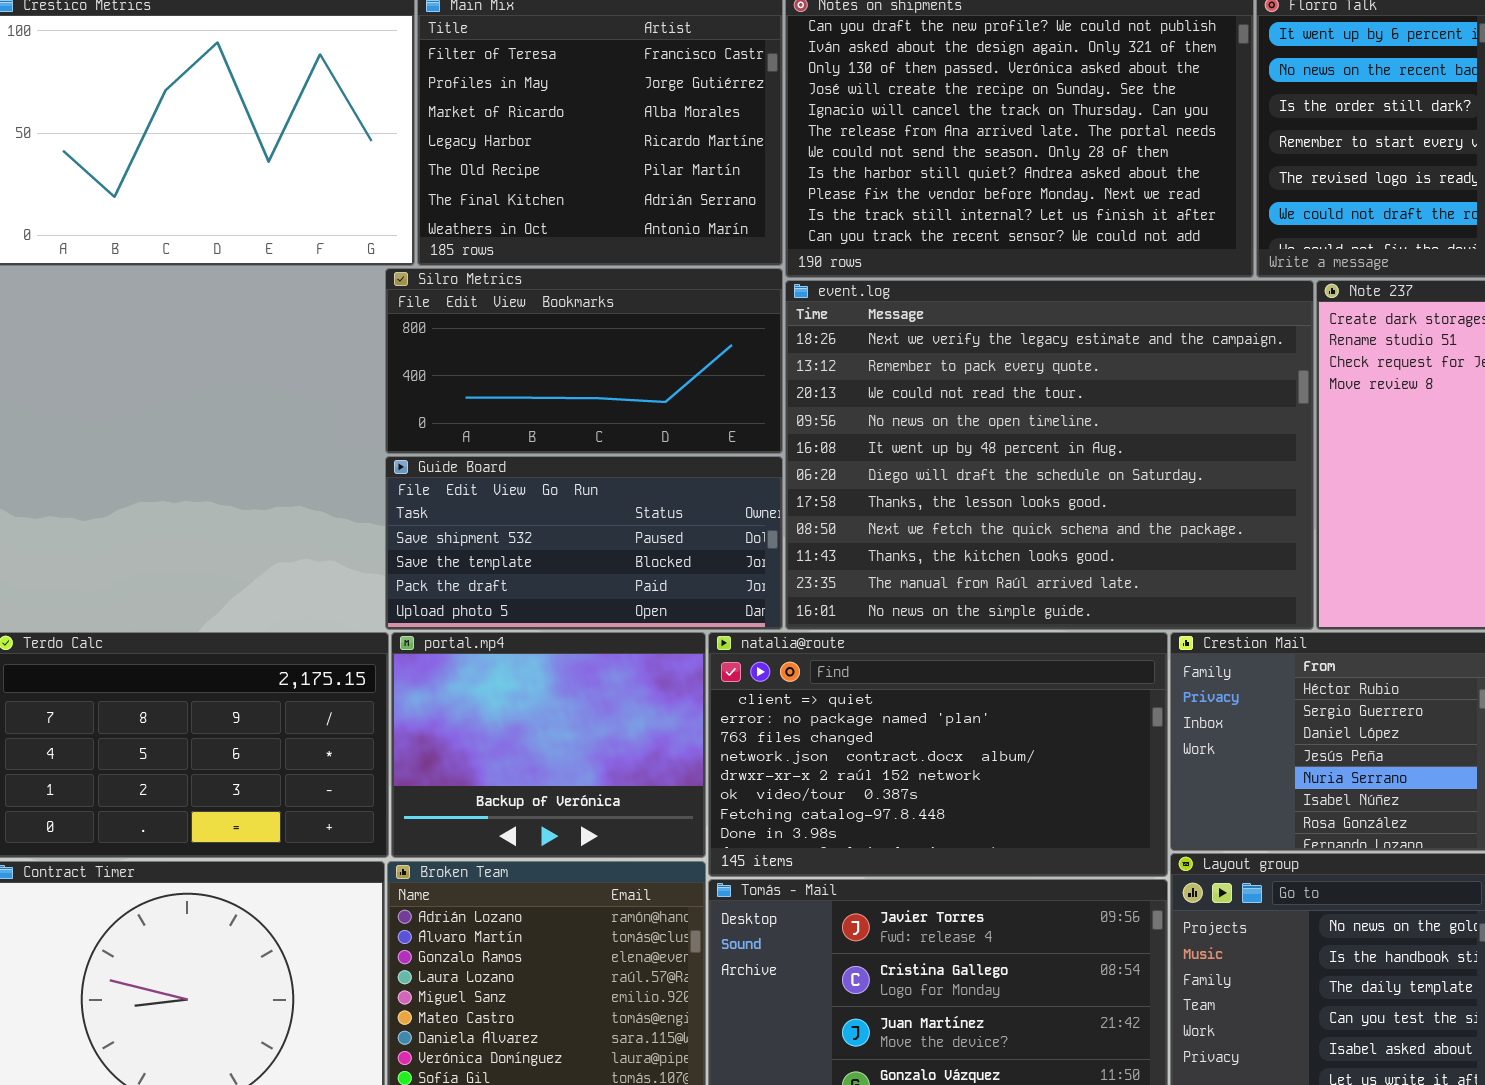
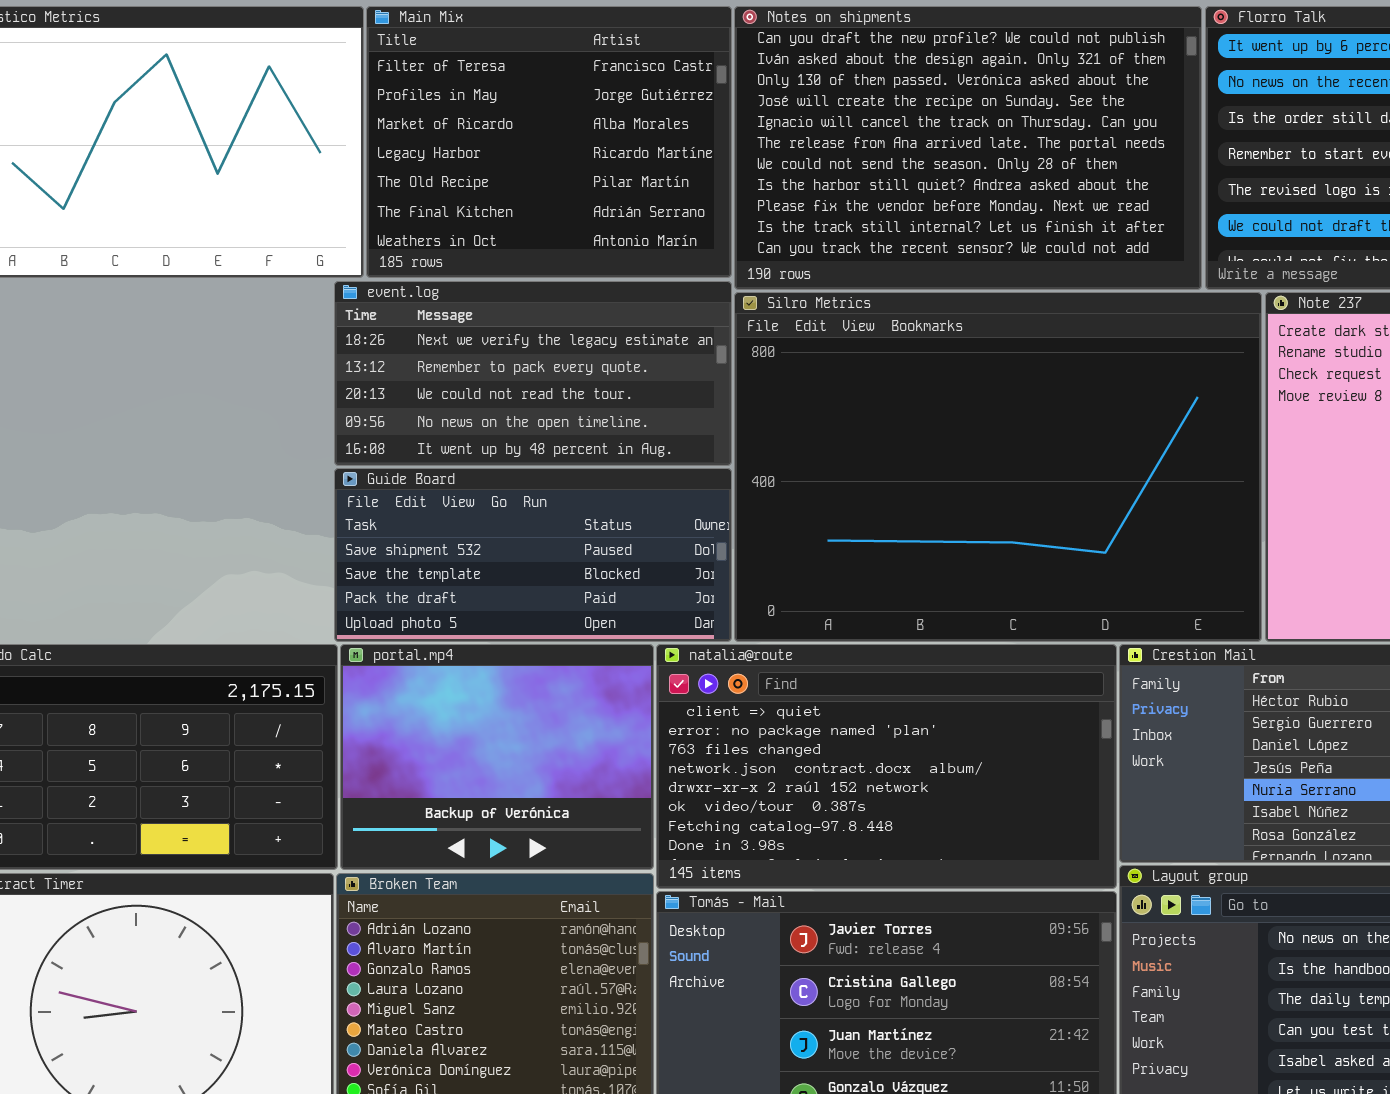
Silro Metrics: [385,268,783,454] -> [734,292,1262,642], moved, resized
event.log: [785,280,1314,630] -> [334,281,732,466], moved, resized

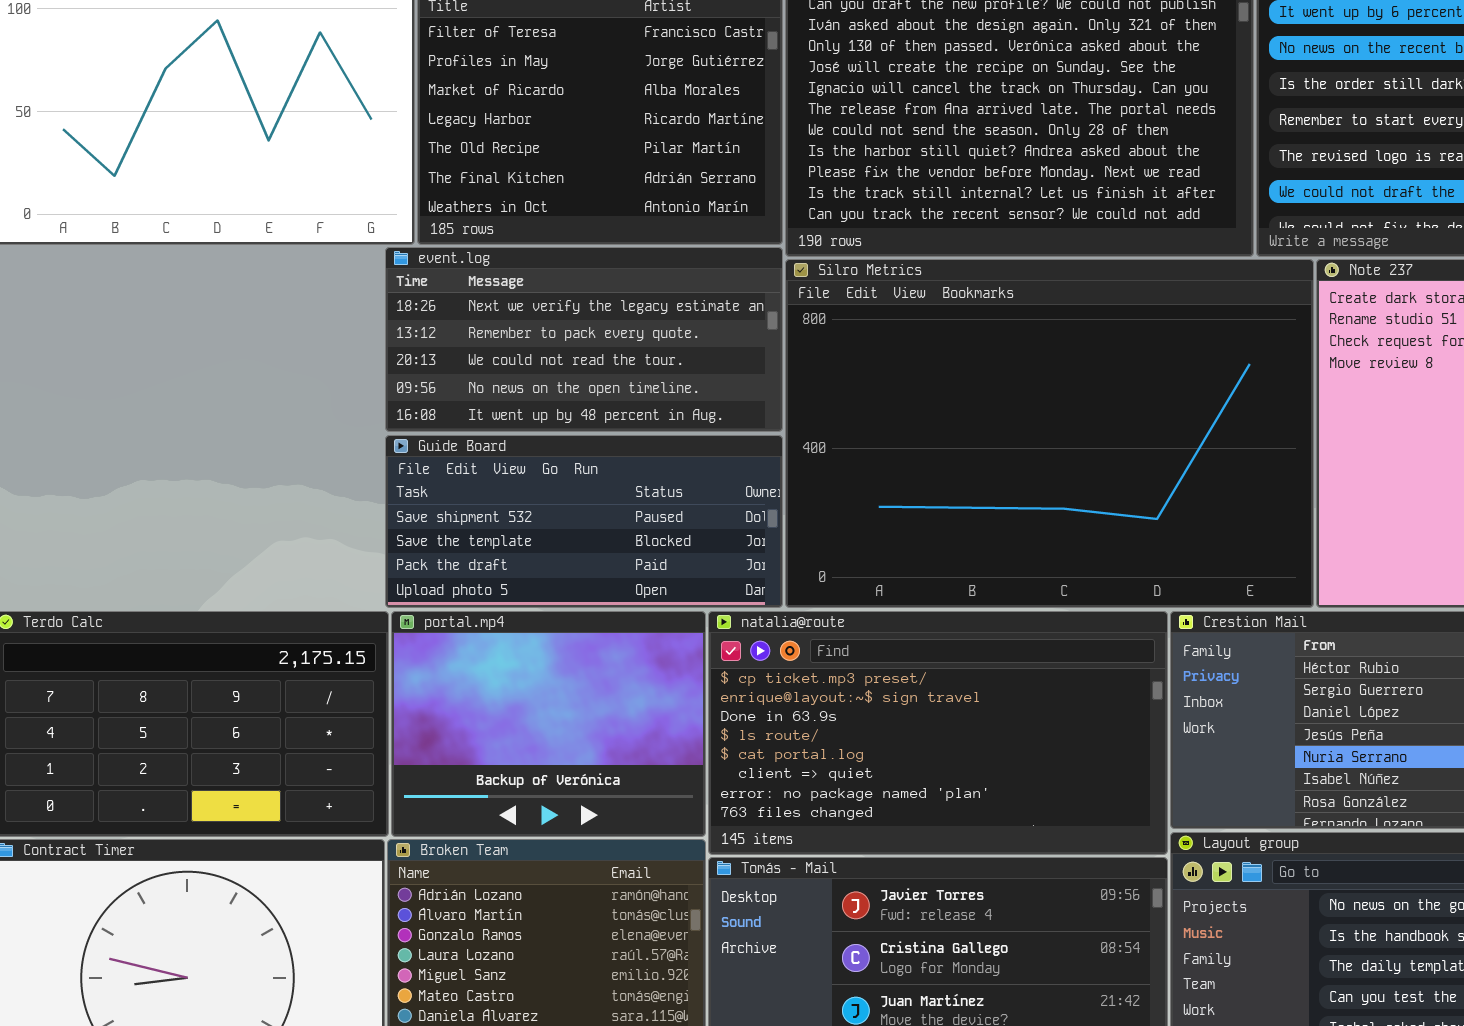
natalia@route: [656,644,1117,889] -> [708,611,1168,855], scrolled up 5 rows

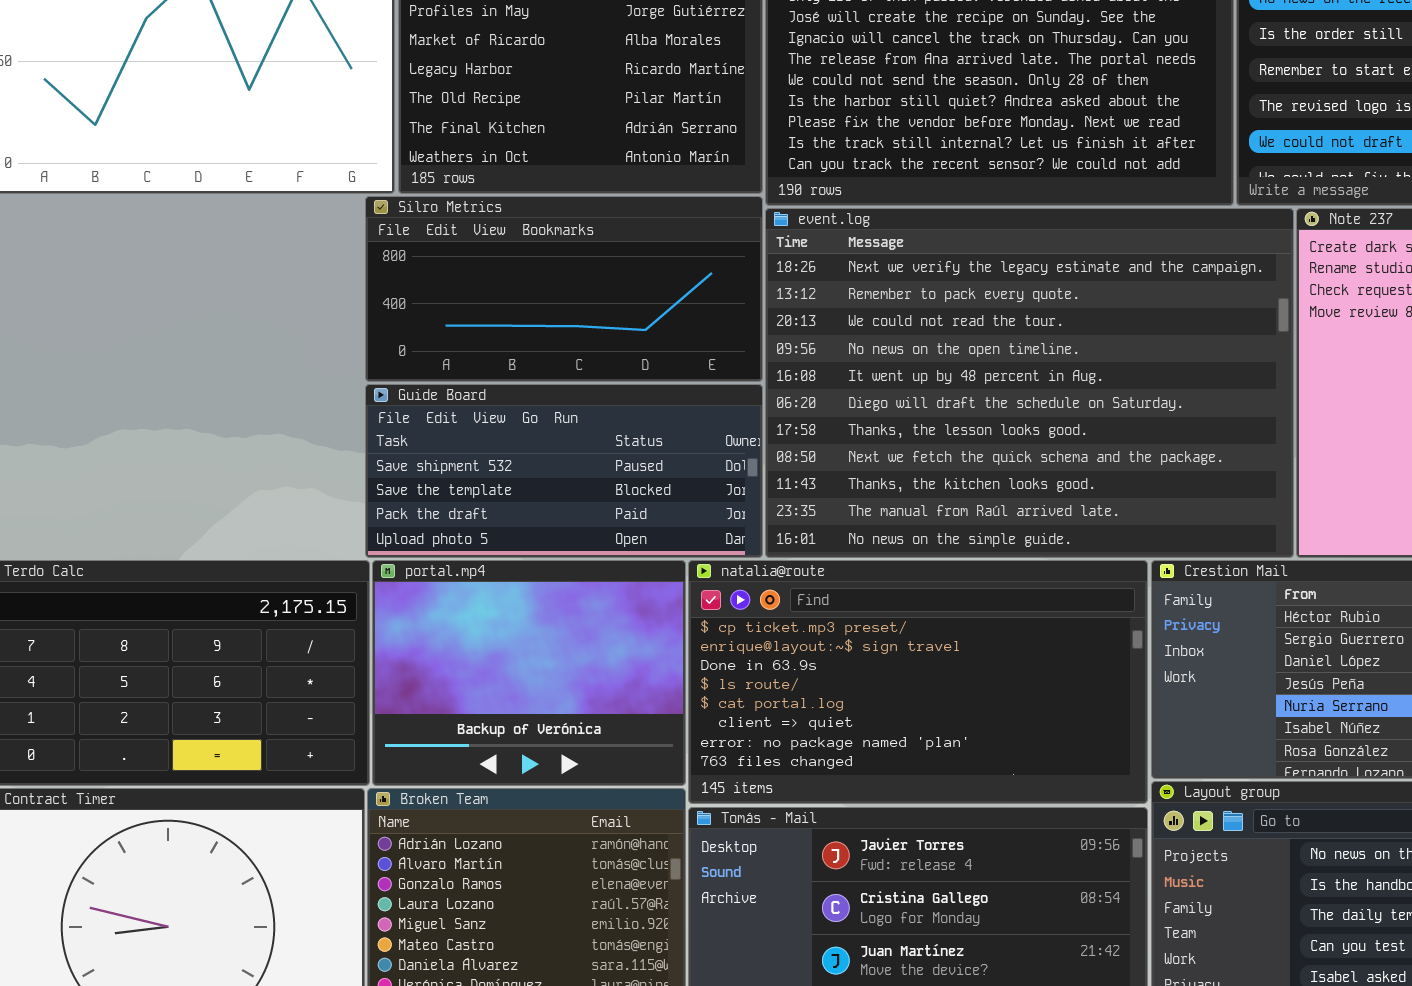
event.log: [385,247,783,432] -> [765,208,1294,558], moved, resized
Silro Metrics: [785,259,1314,608] -> [365,196,763,382], moved, resized

